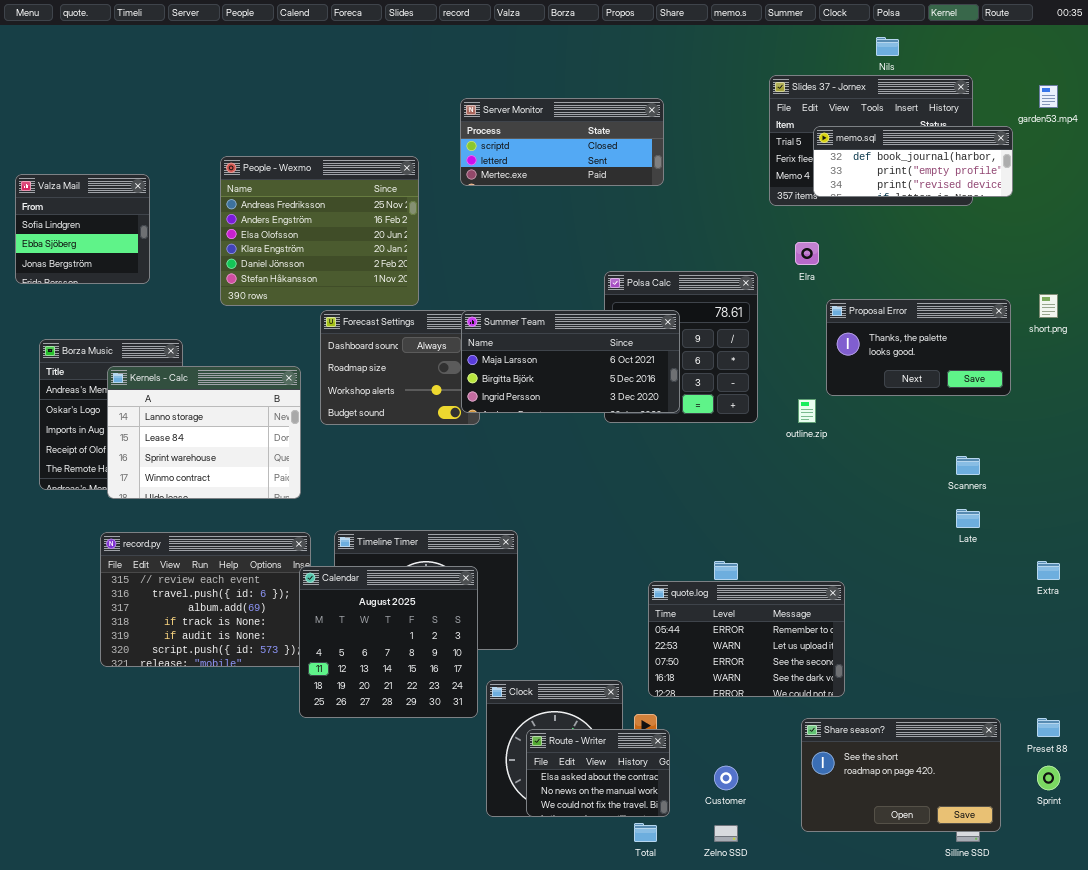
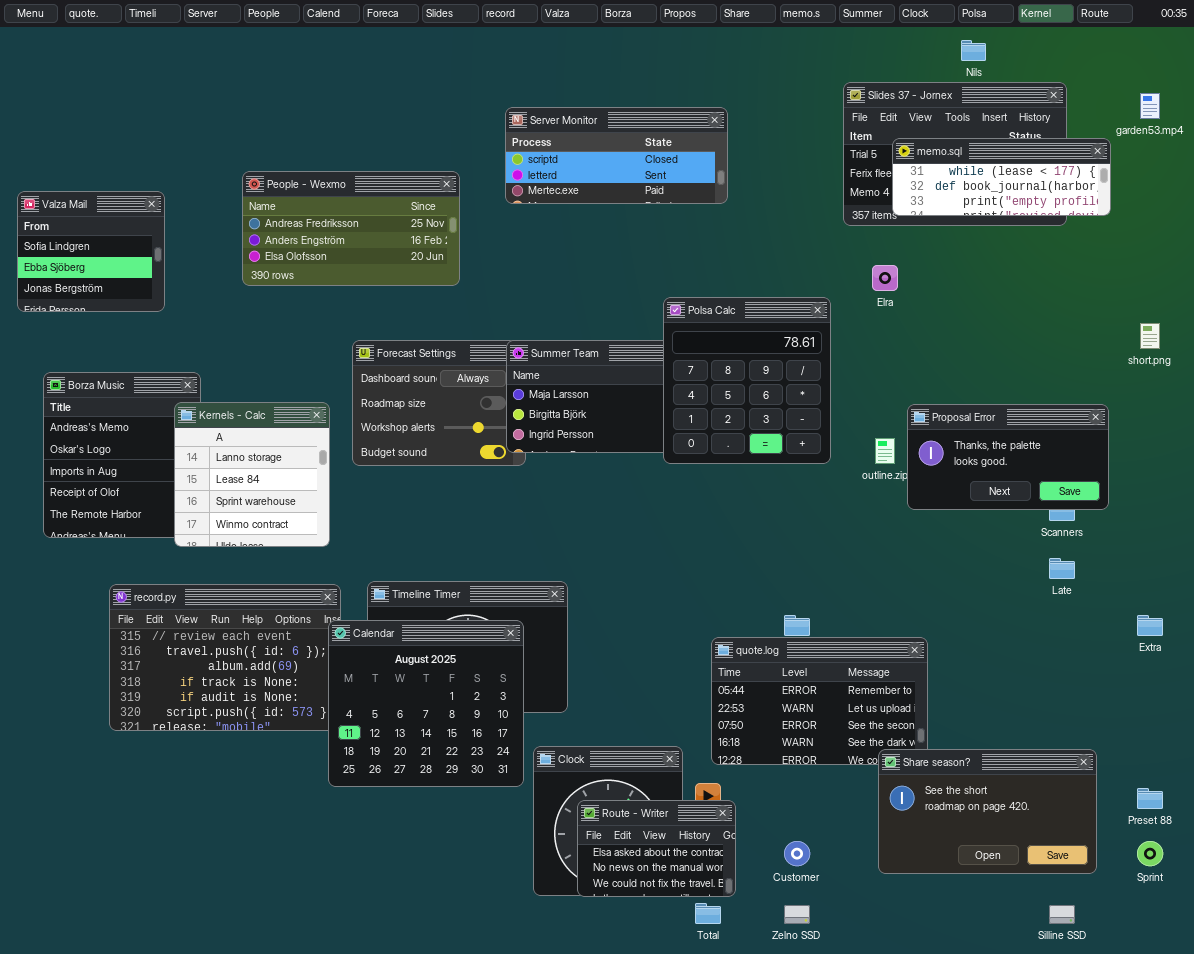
memo.sql: [813,126,1013,197] -> [892,138,1111,216], scrolled up 1 row
People - Wexmo: [220,156,419,306] -> [242,171,460,286], resized
Polsa Calc: [604,271,758,423] -> [663,297,831,464], raised
Proposal Error: [826,299,1011,396] -> [907,404,1109,510], moved
Kernels - Calc: [107,366,301,499] -> [174,402,330,547], resized
Share season?: [801,718,1001,832] -> [878,749,1097,874], moved

